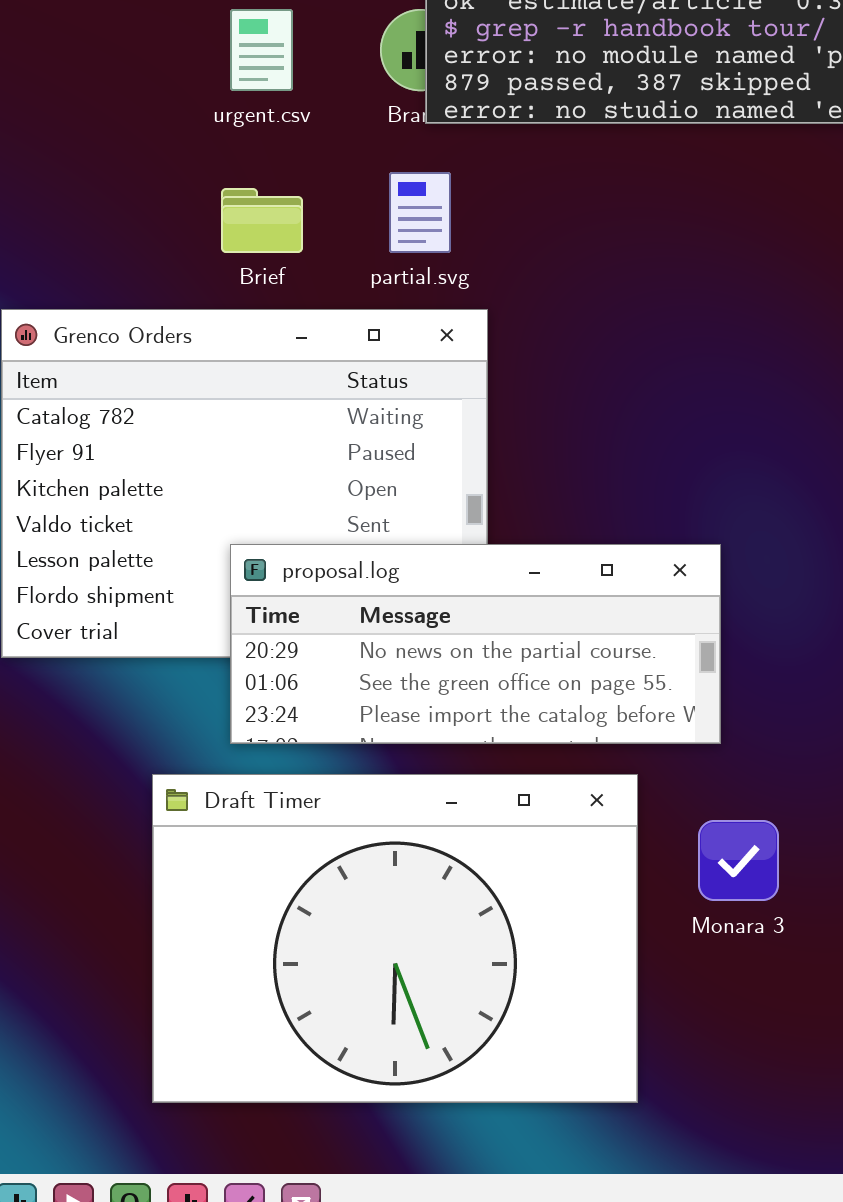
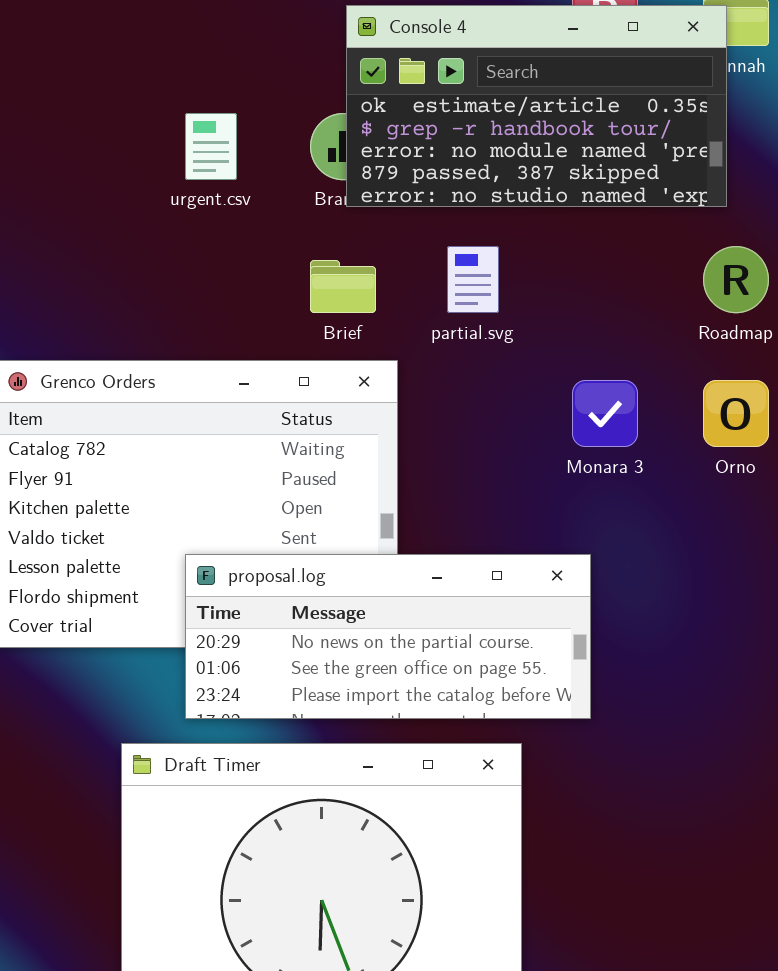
partial.svg: [389,172,451,253] -> [447,246,499,313], moved
Brief: [221,188,303,253] -> [310,260,376,313], moved
Monara 3: [698,820,779,901] -> [572,380,638,447], moved

